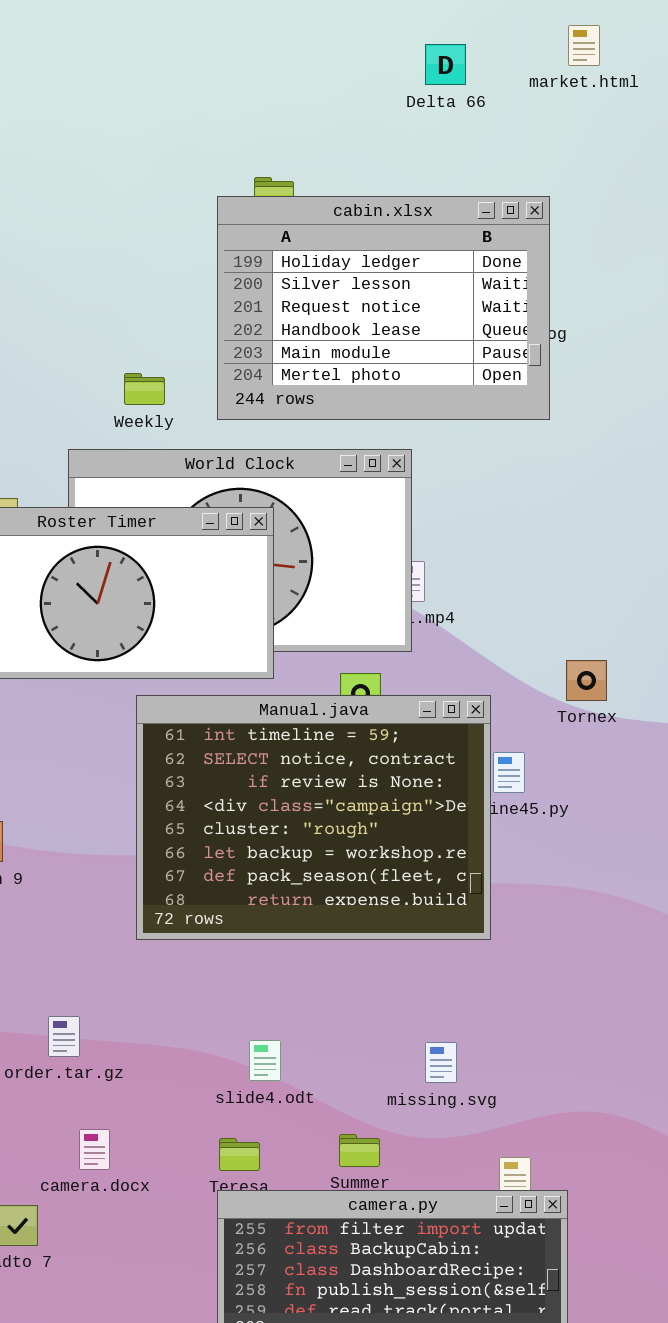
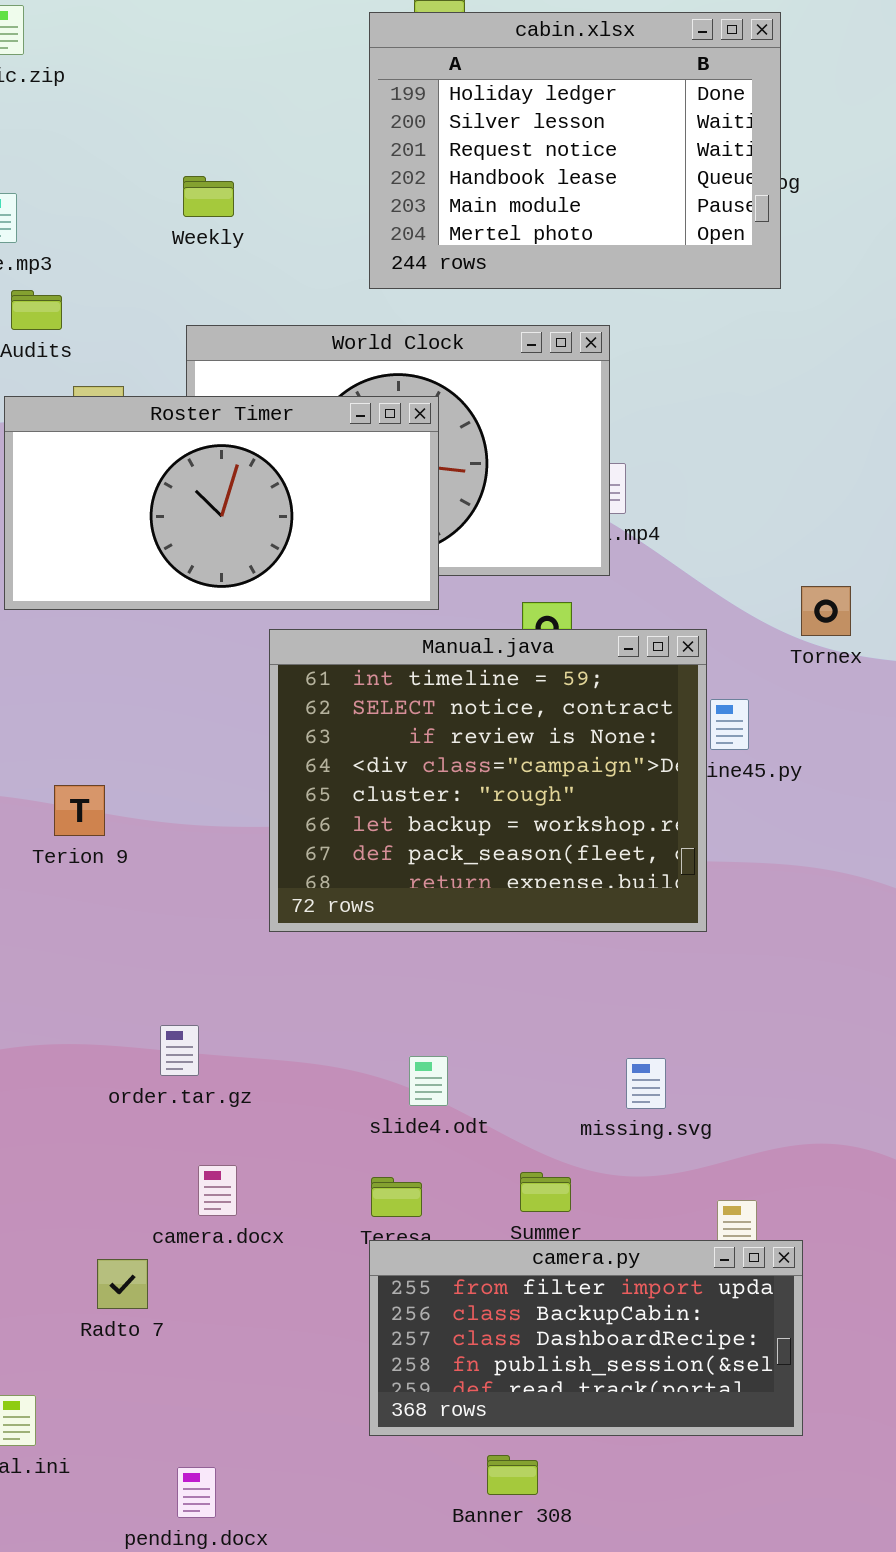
Weekly: [124,373,165,405] -> [183,176,234,217], moved

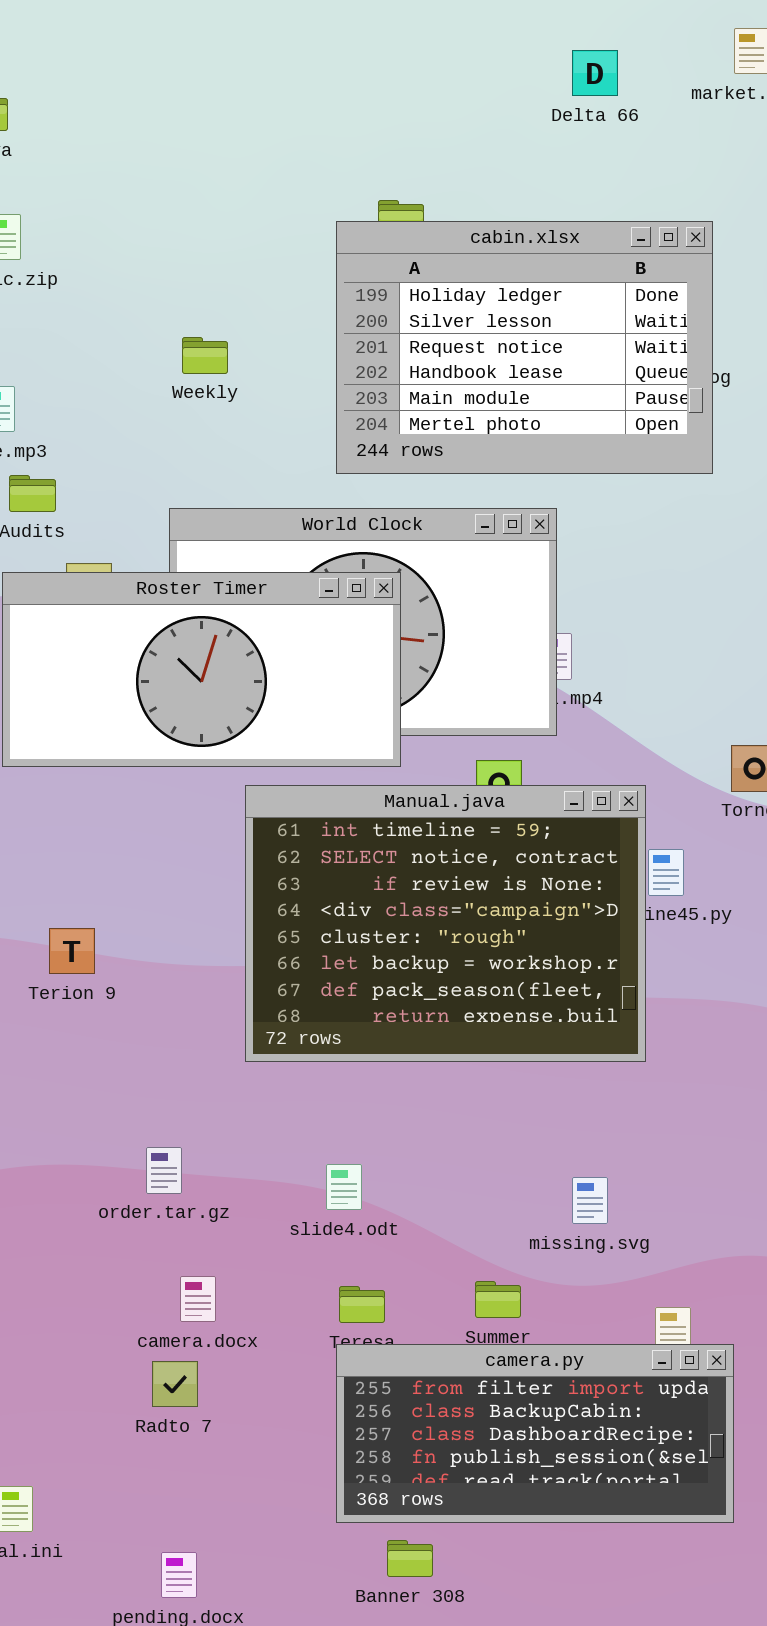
Weekly: [183,176,234,217] -> [182,337,228,374], moved
slide4.odt: [409,1056,448,1106] -> [326,1164,362,1210], moved
Radto 7: [97,1259,148,1309] -> [152,1361,198,1407], moved
Banner 308: [487,1455,538,1495] -> [387,1540,433,1577], moved

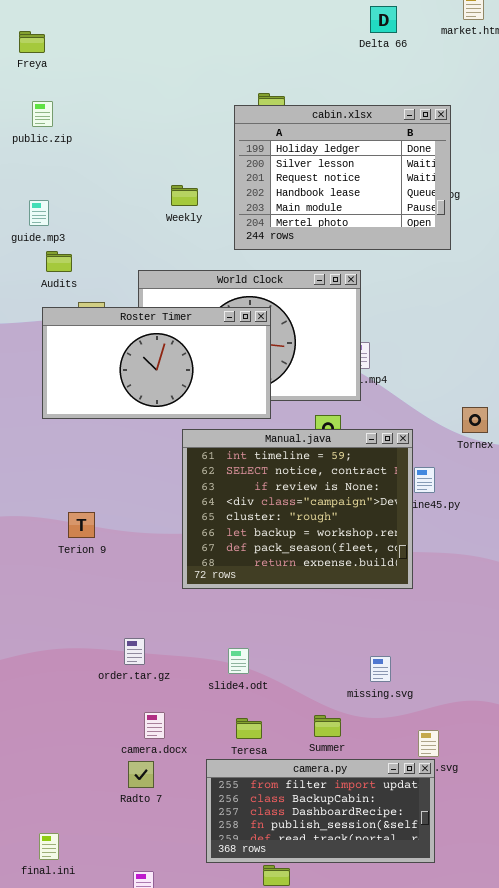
Weekly: [182,337,228,374] -> [171,185,198,206], moved
camera.py: [336,1344,734,1523] -> [206,759,435,863], moved

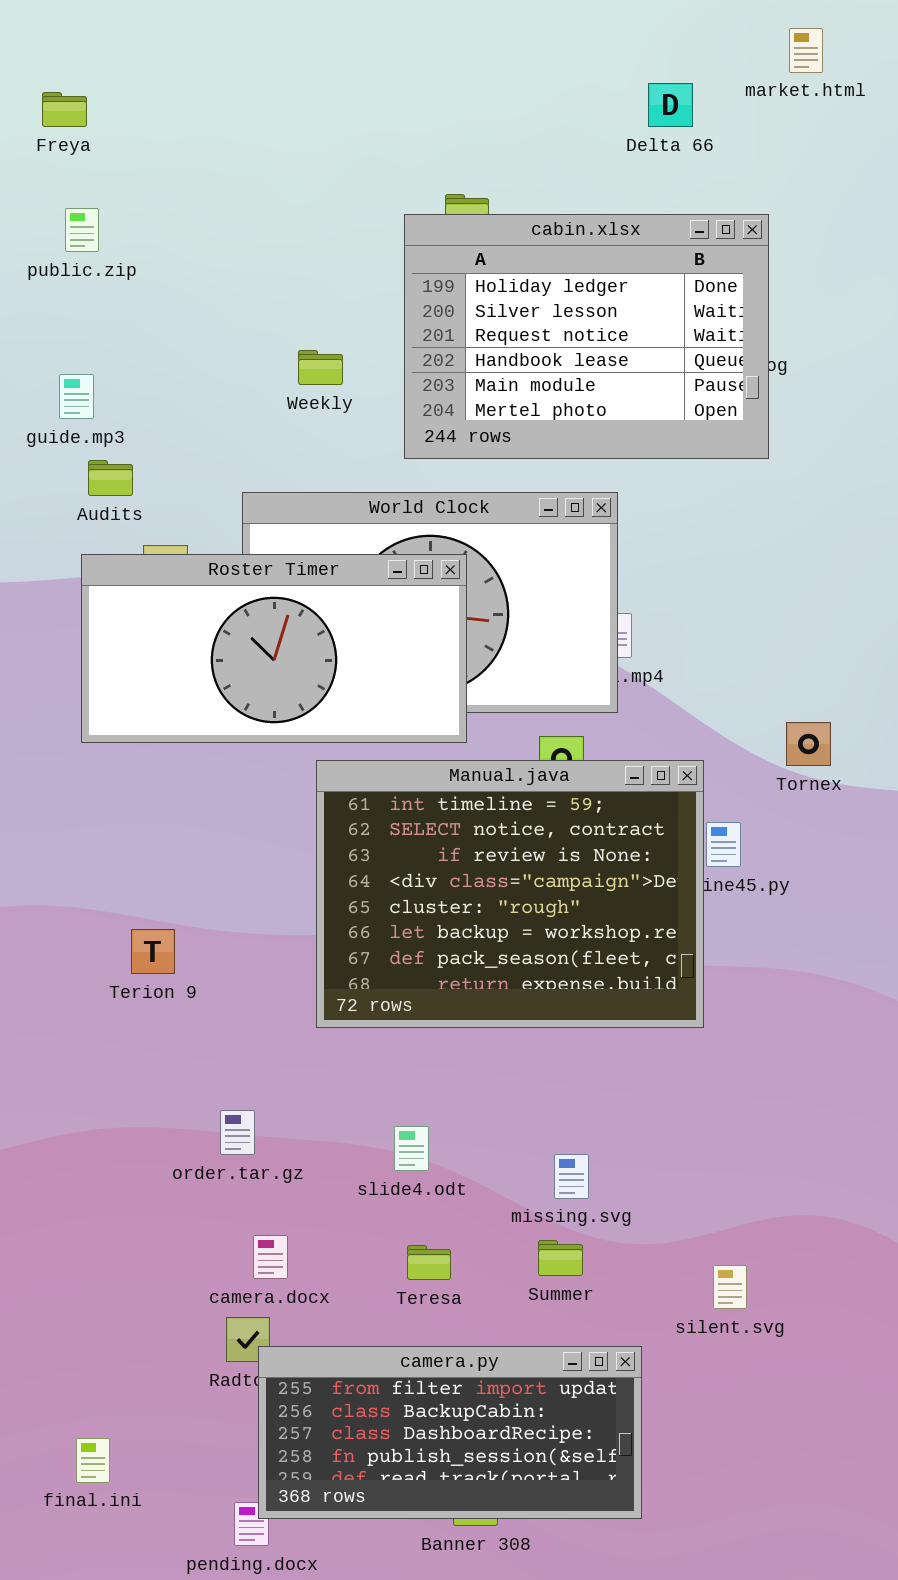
Delta 66: [370,6,397,33] -> [648,83,693,127], moved
Terion 9: [68,512,95,538] -> [131,929,175,974], moved
missing.svg: [370,656,391,682] -> [554,1154,589,1199], moved
camera.py: [206,759,435,863] -> [258,1346,642,1519], moved

